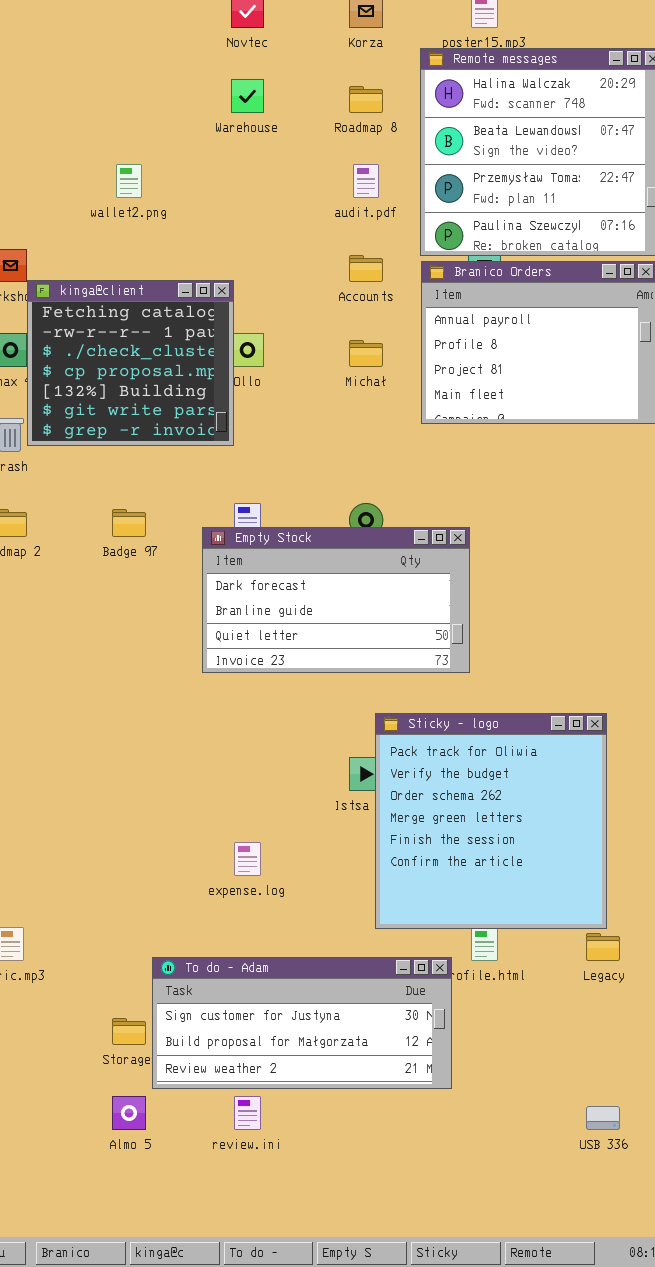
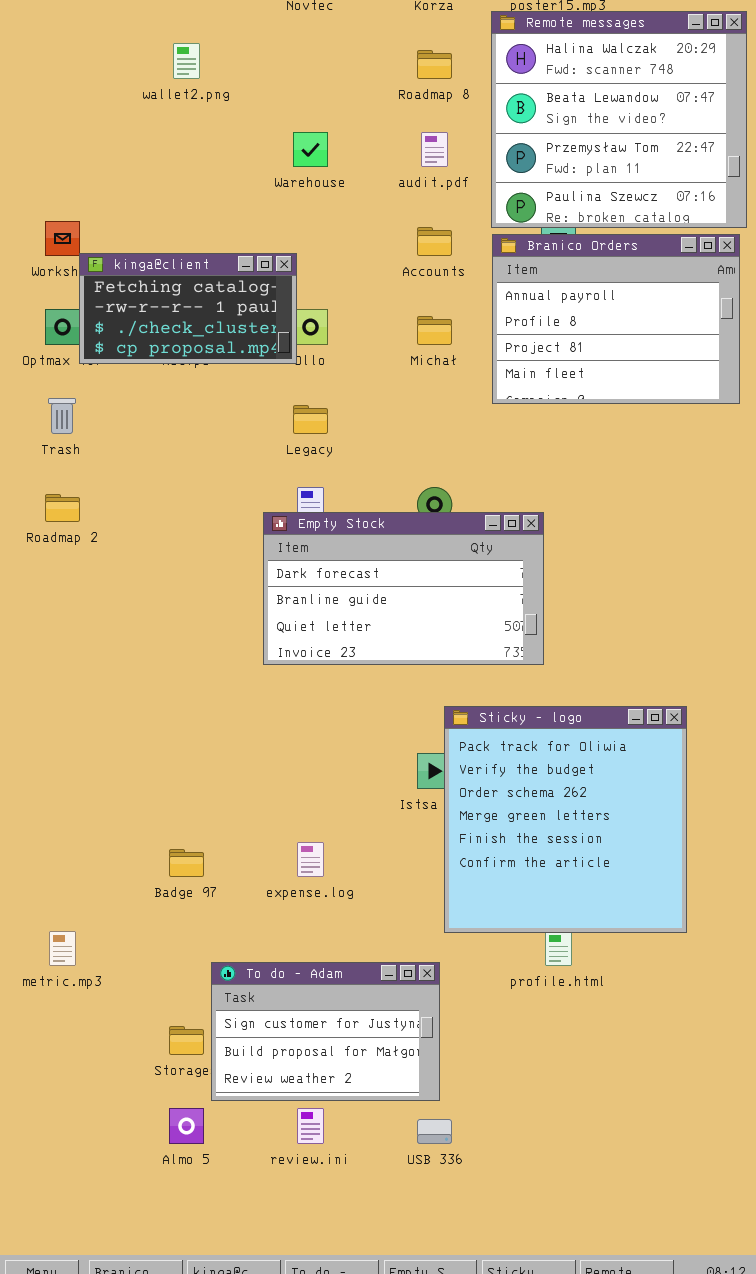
Warehouse: [231,79,264,113] -> [293,132,328,167], moved
wallet2.png: [116,164,142,198] -> [173,43,200,79], moved
kinga@client: [27,280,234,446] -> [79,253,297,364], resized
Badge 97: [112,509,146,537] -> [169,849,204,877], moved
Legacy: [586,933,620,961] -> [293,405,328,434], moved
To do - Adam: [152,957,452,1089] -> [211,962,440,1101], resized
USB 336: [586,1106,620,1130] -> [417,1119,452,1144], moved

